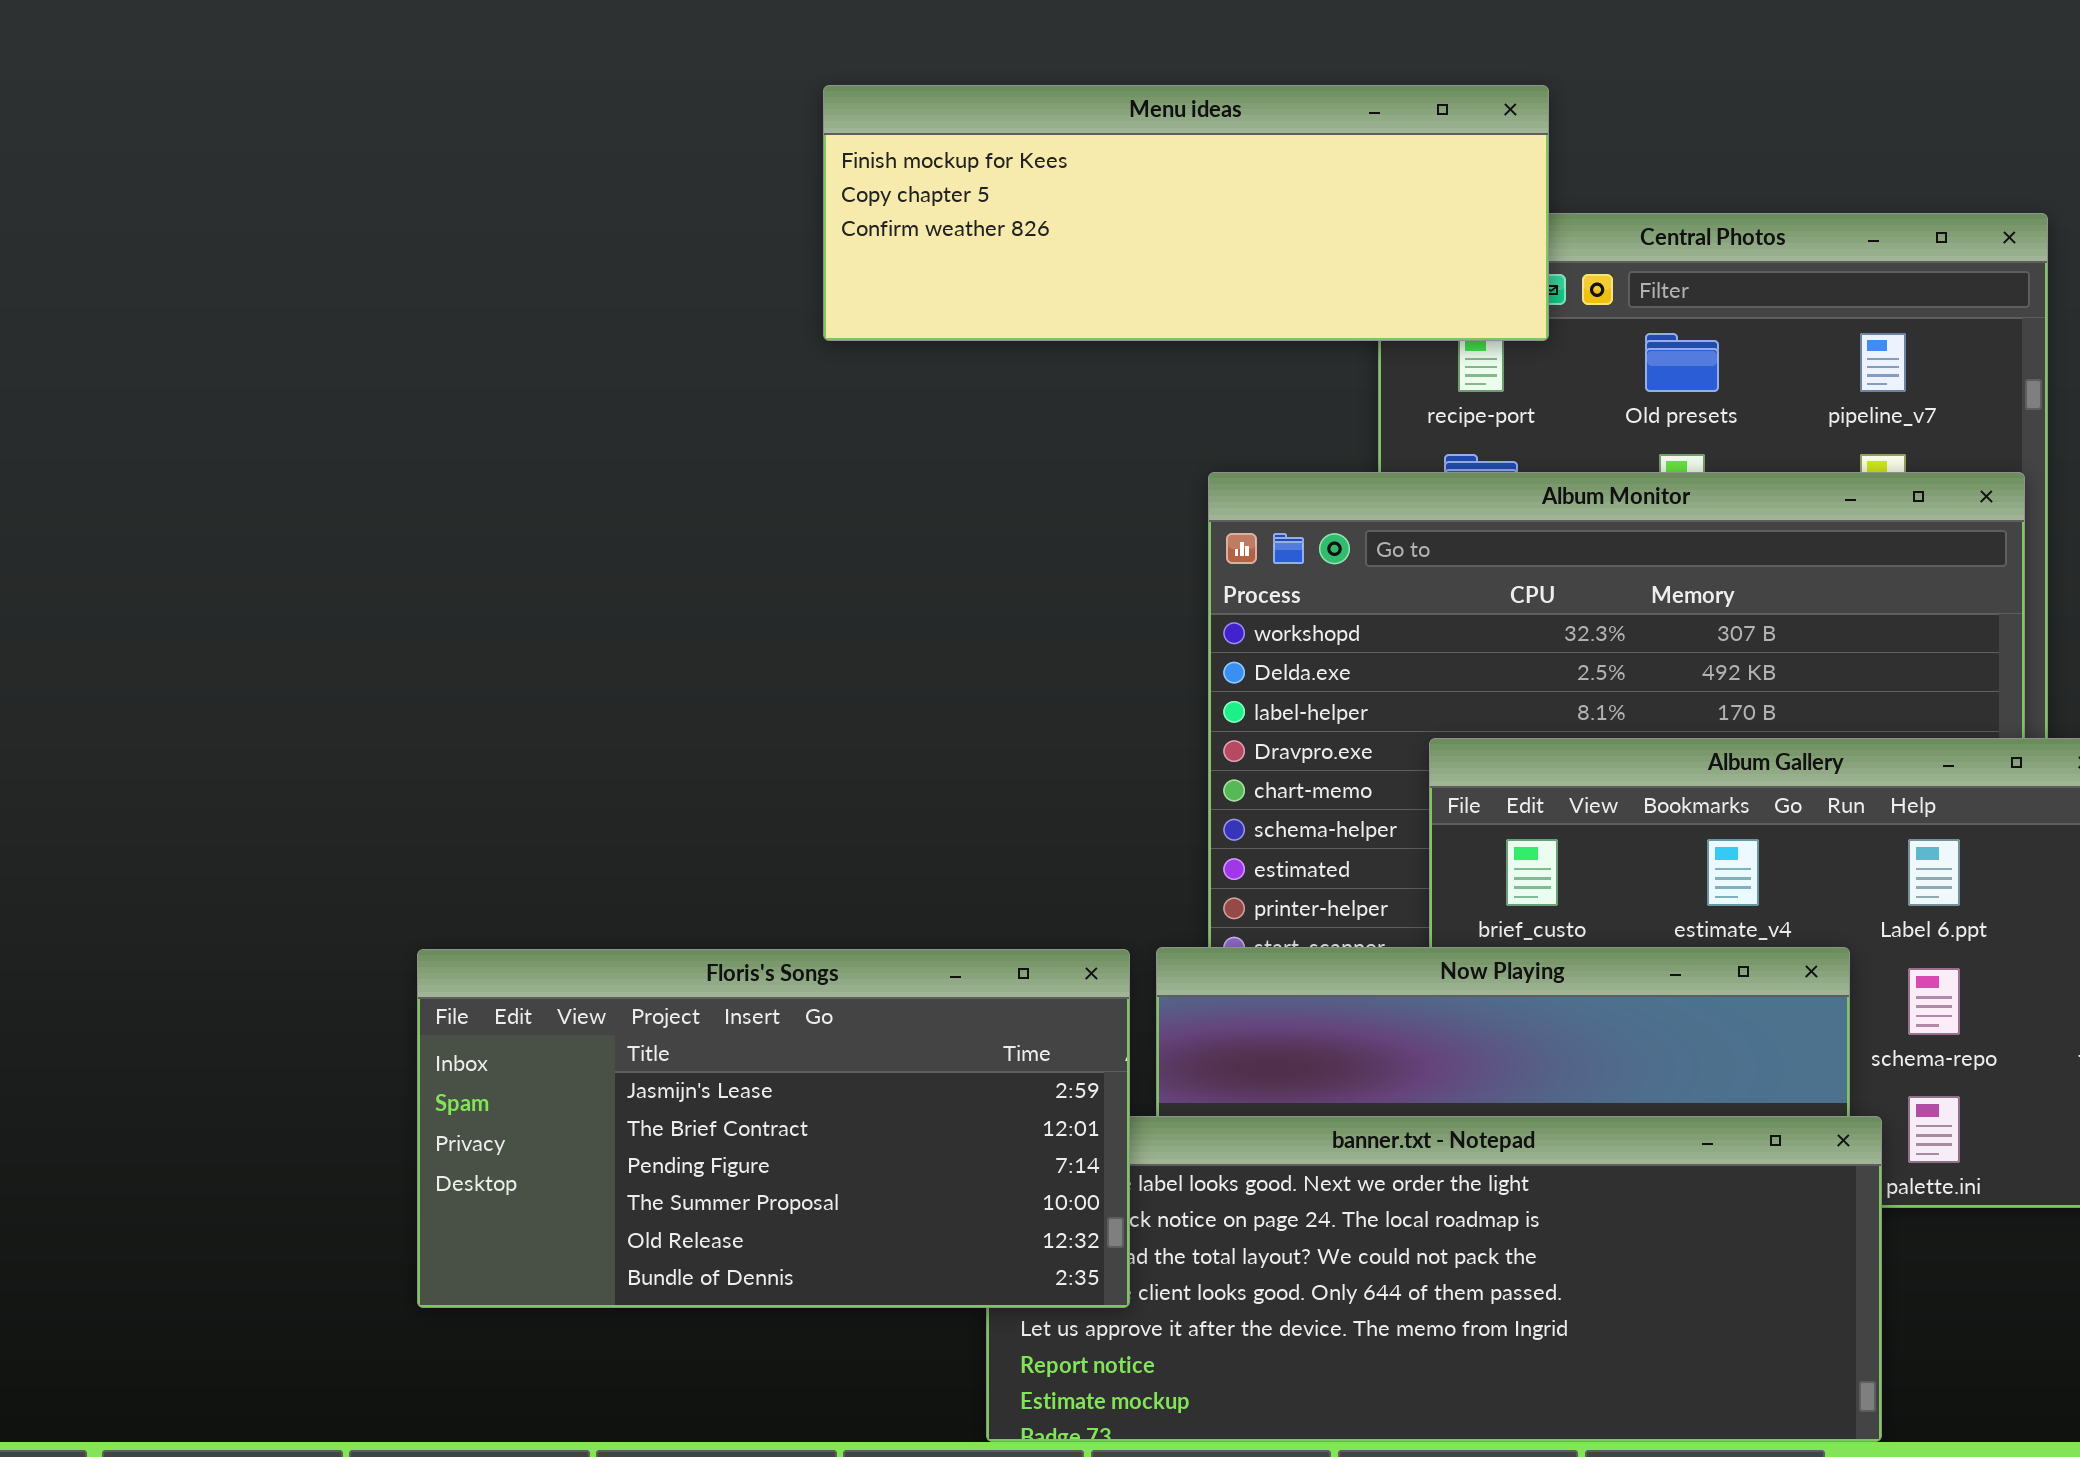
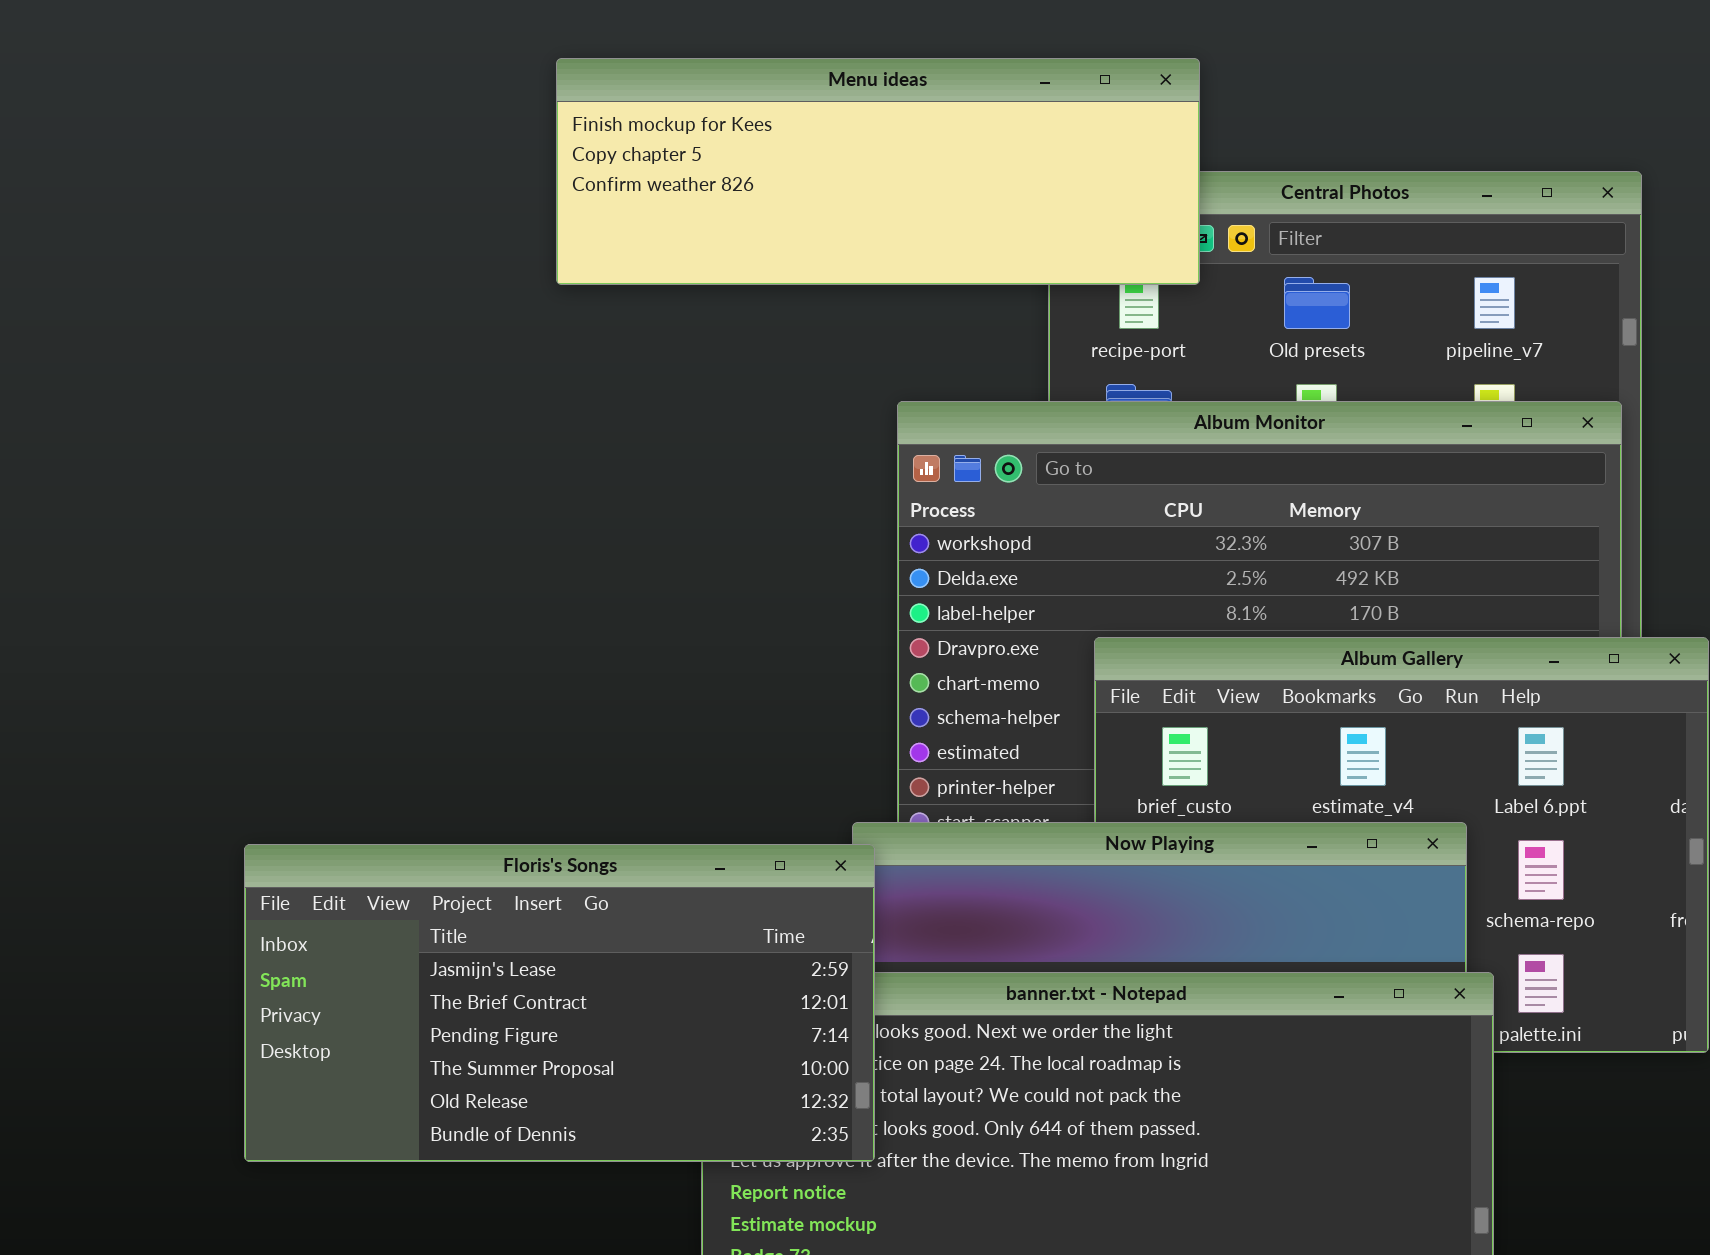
Floris's Songs: [417,949,1130,1308] -> [244,844,875,1162], moved

